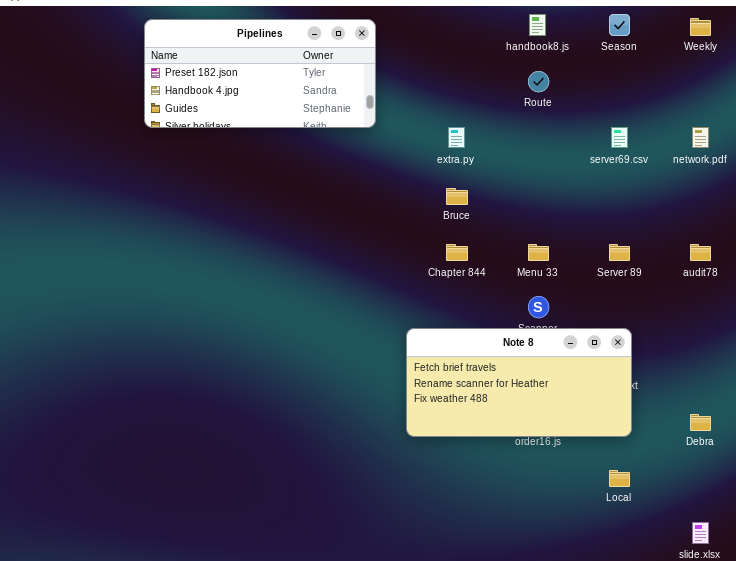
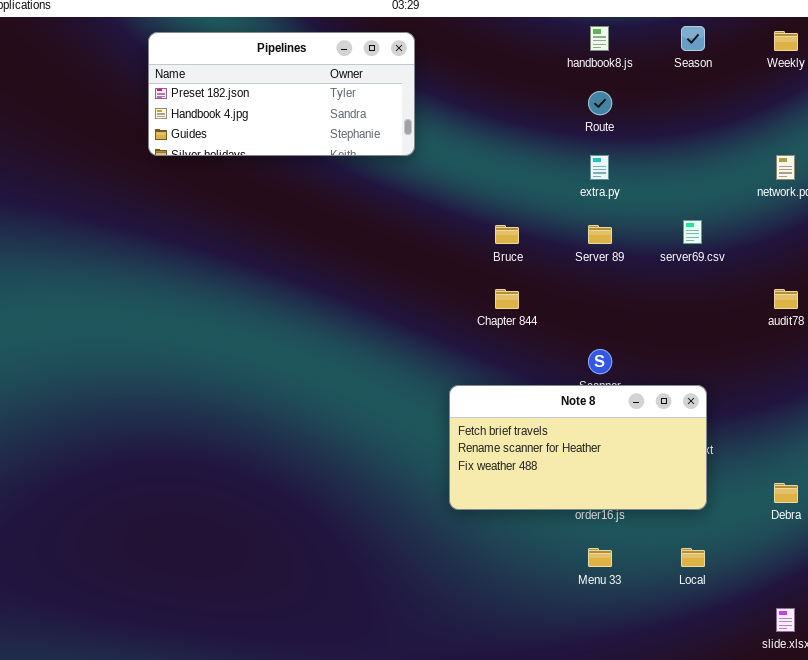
extra.py: [448,127,465,148] -> [590,155,609,180], moved
server69.csv: [611,127,628,148] -> [683,220,702,244], moved
Menu 33: [528,244,549,261] -> [588,548,612,567], moved
Server 89: [609,244,630,261] -> [588,225,612,244], moved

